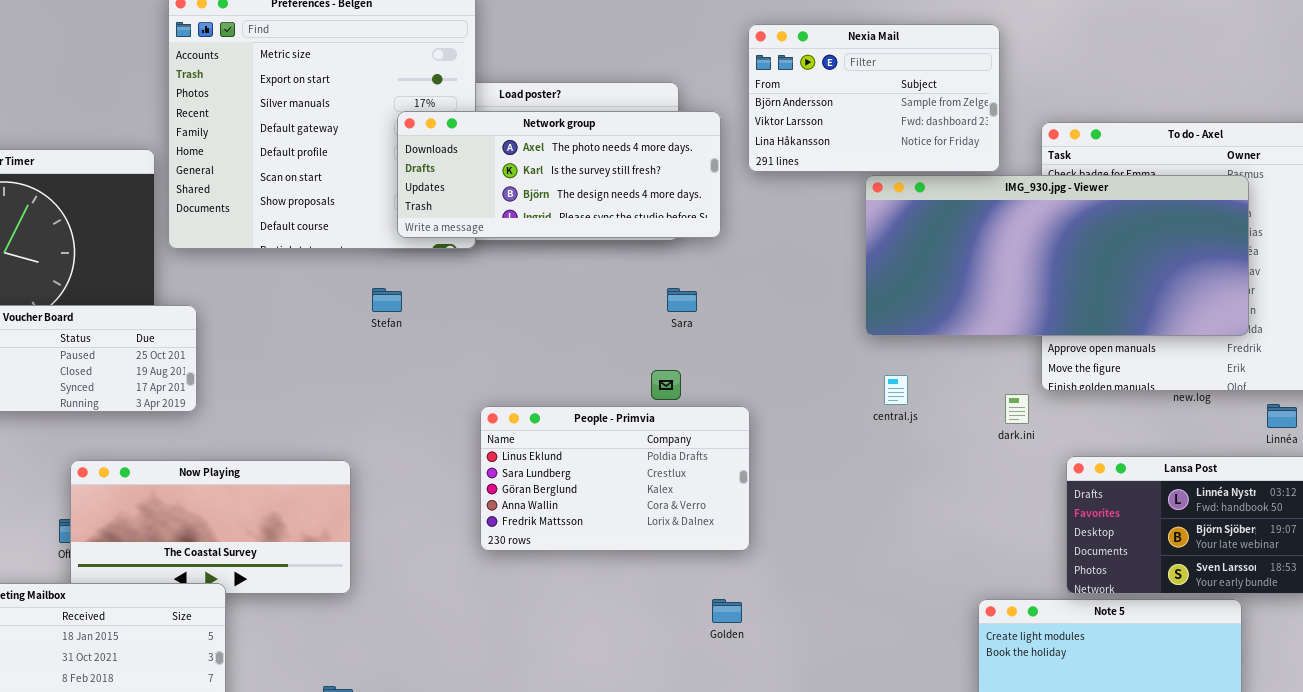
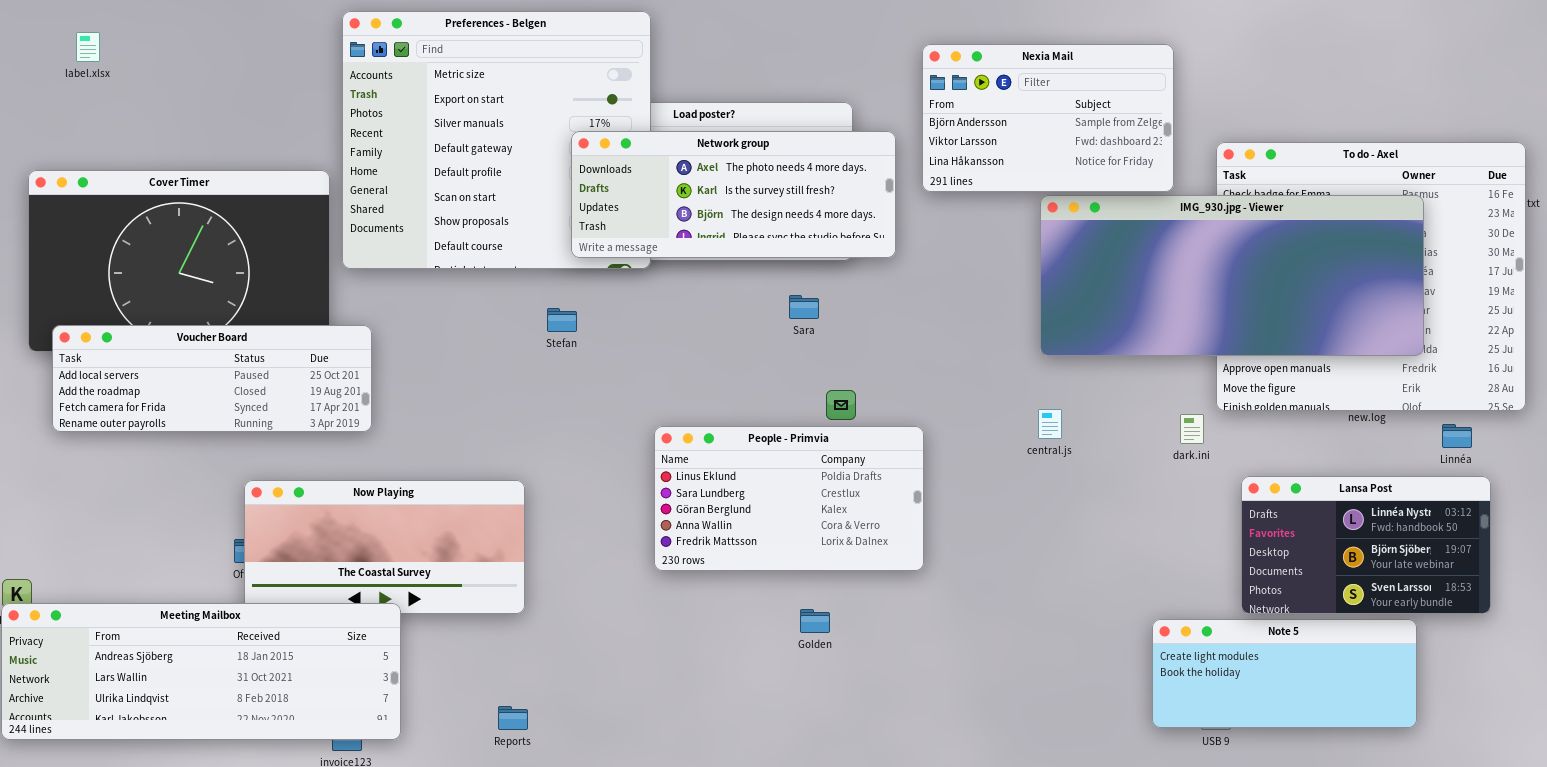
Sara: [667,288,697,312] -> [789,295,819,319], moved
central.js: [884,375,908,405] -> [1038,409,1062,439], moved
Golden: [712,599,742,623] -> [800,609,830,633], moved

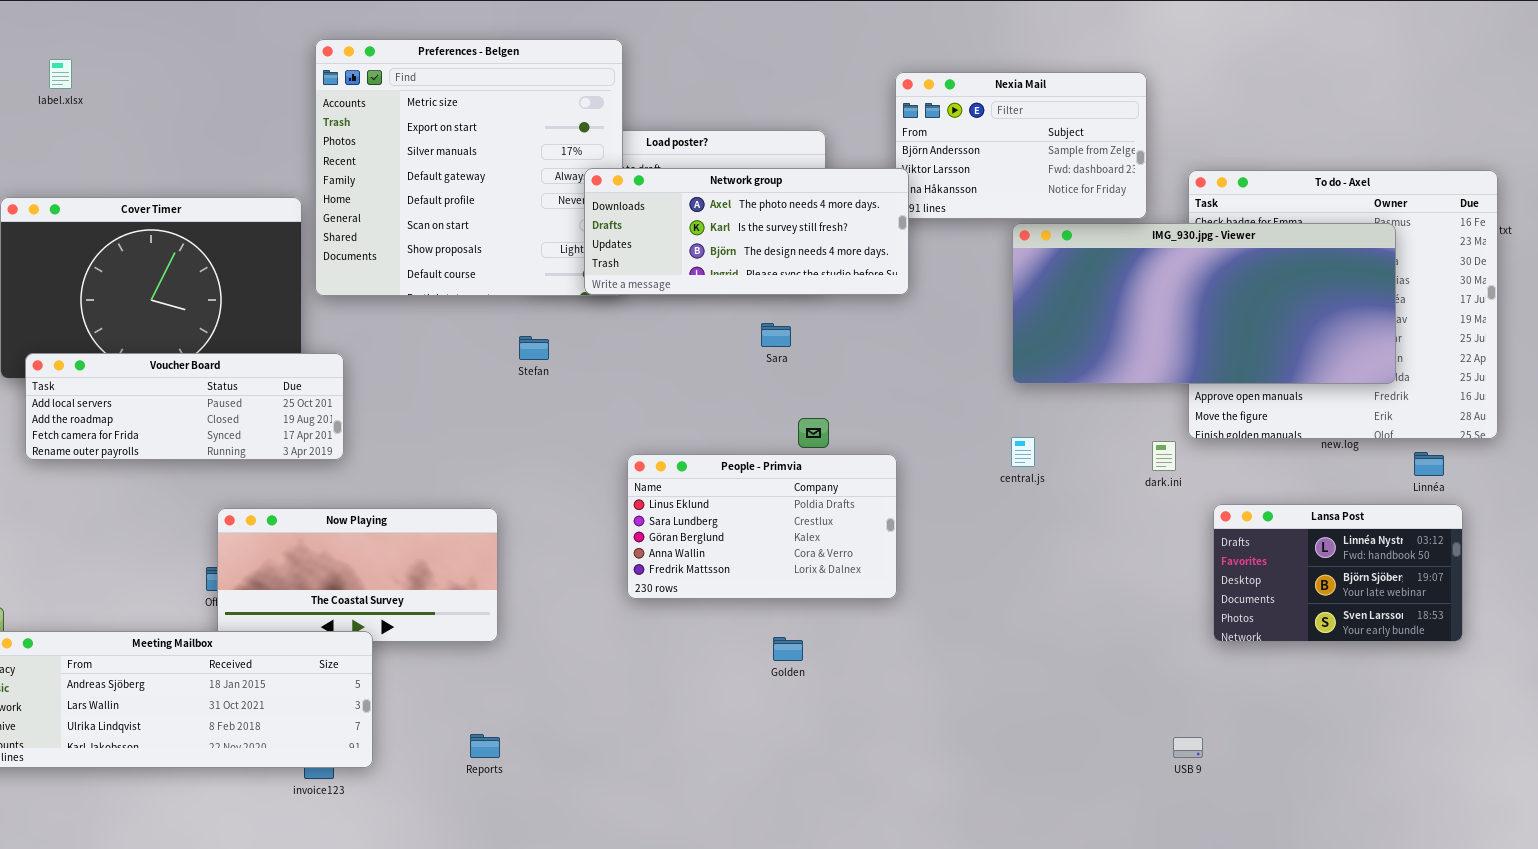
Network group: [571,131,896,258] -> [584,168,909,295], moved
Note 5: [1152,619,1417,728] -> none, closed

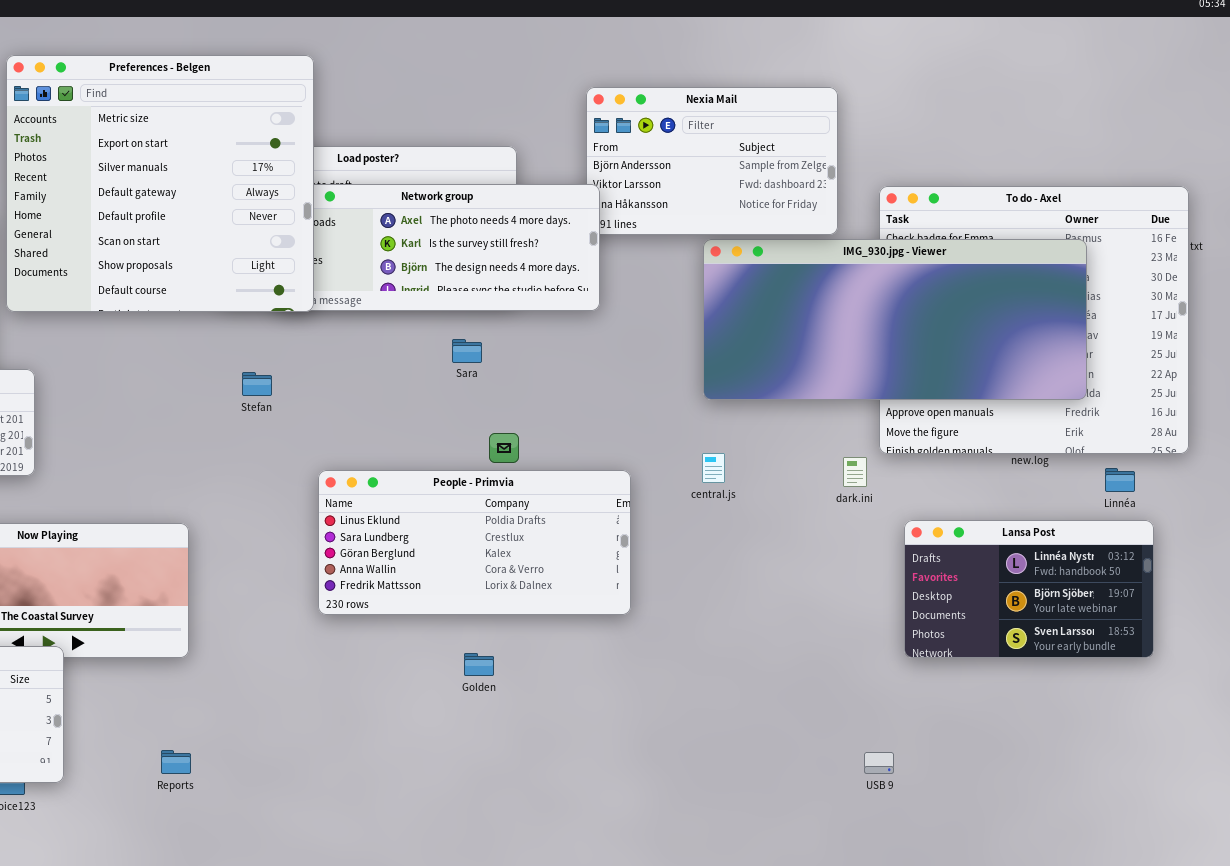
Preferences - Belgen: [315,39,623,296] -> [6,55,314,312], raised
Stefan: [519,336,549,360] -> [242,372,272,396], moved
People - Primvia: [627,454,897,599] -> [318,470,631,615], resized

